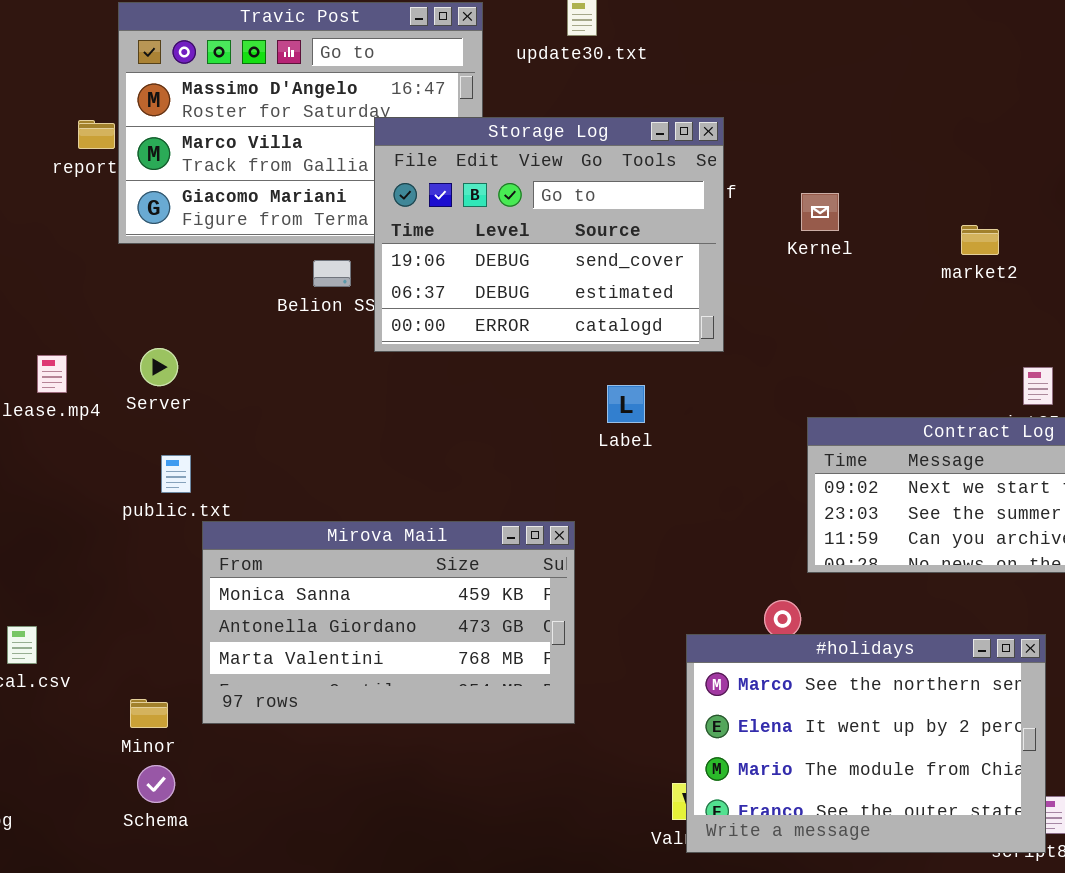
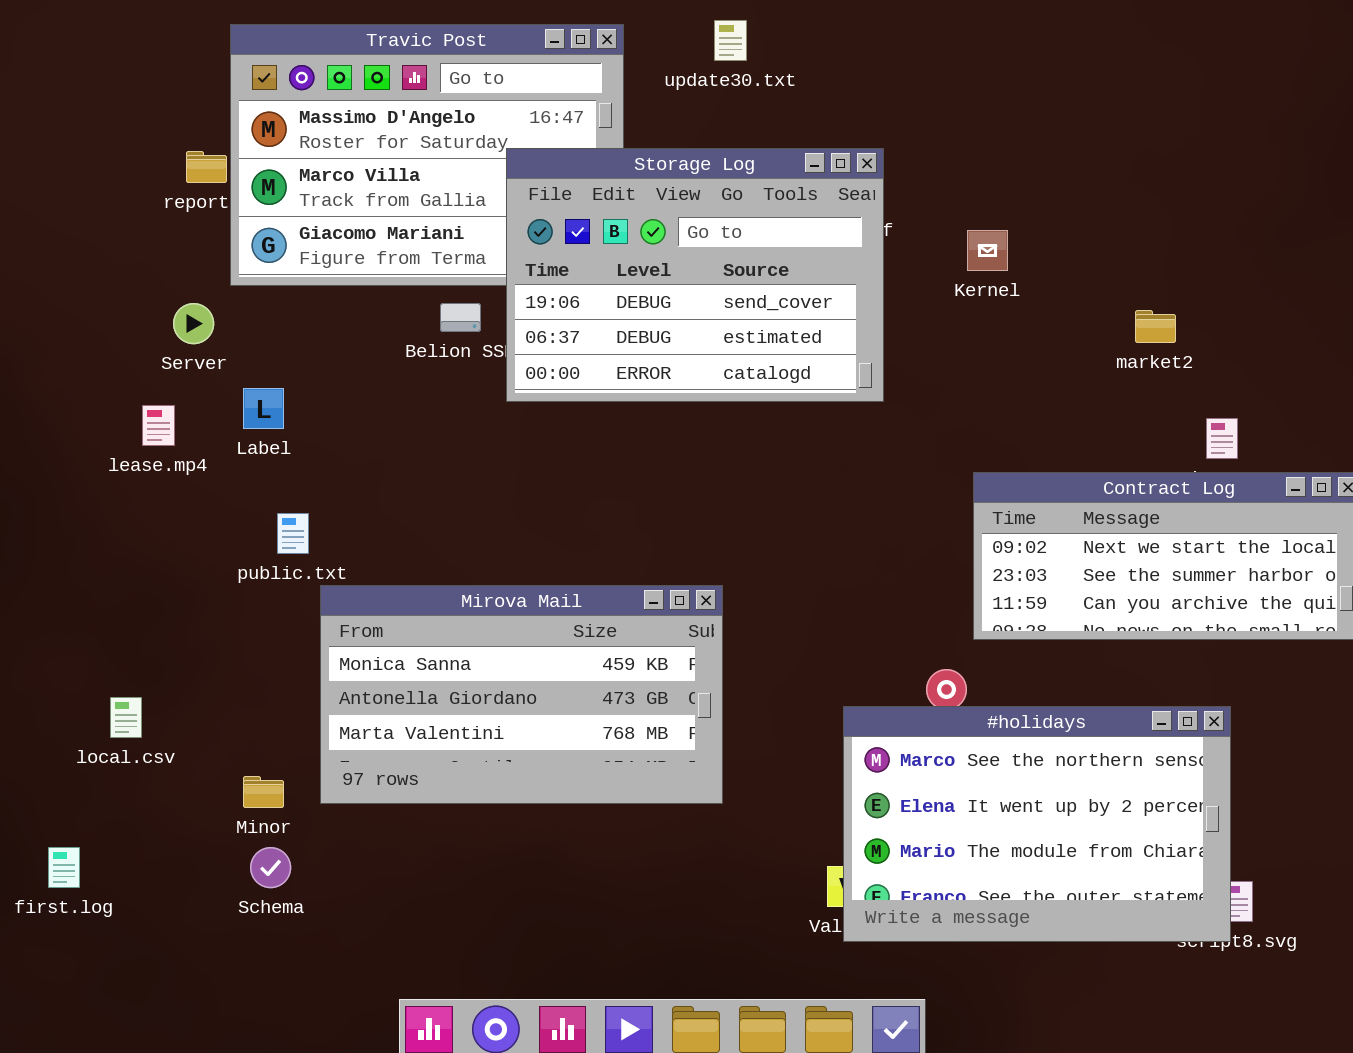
market2: [961,225,999,255] -> [1135,310,1176,343], moved
Server: [140,348,178,386] -> [173,303,214,344], moved
Label: [607,385,645,423] -> [243,388,284,429], moved

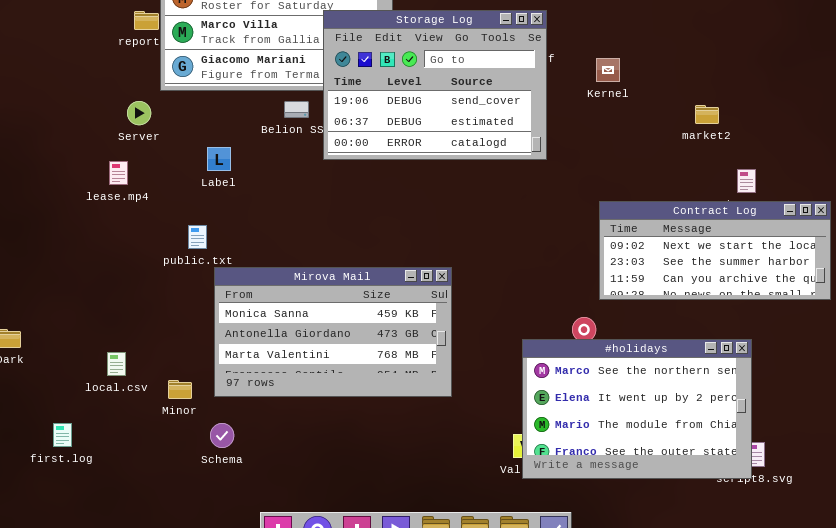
Label: [243,388,284,429] -> [207,147,231,171], moved
local.csv: [110,697,142,738] -> [107,352,126,376], moved
Schema: [250,847,291,888] -> [210,423,234,448], moved

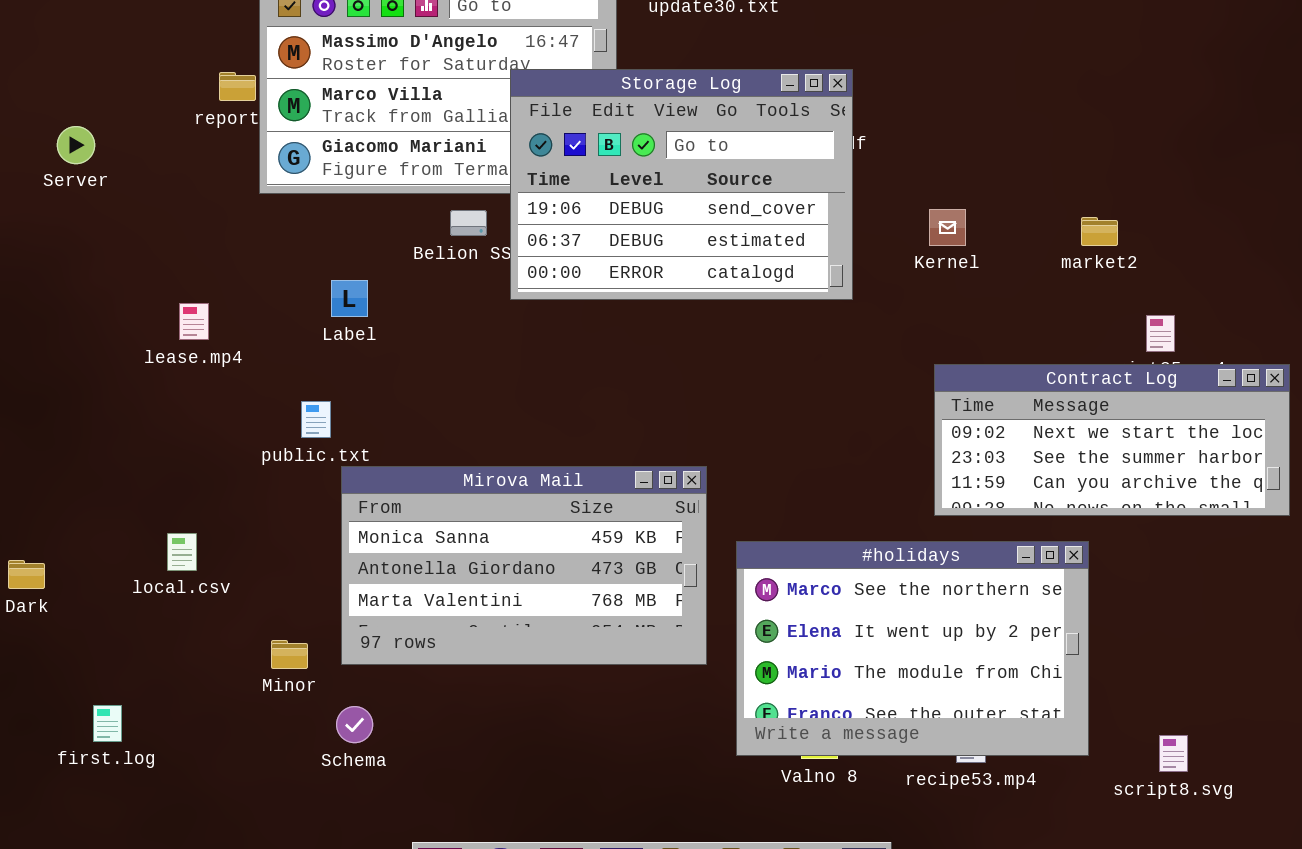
Kernel: [596,58,620,82] -> [929,209,966,246], moved
Server: [127,101,151,125] -> [57,126,95,164], moved
#holidays: [522,339,752,479] -> [736,541,1089,756], moved
local.csv: [107,352,126,376] -> [167,533,197,571], moved

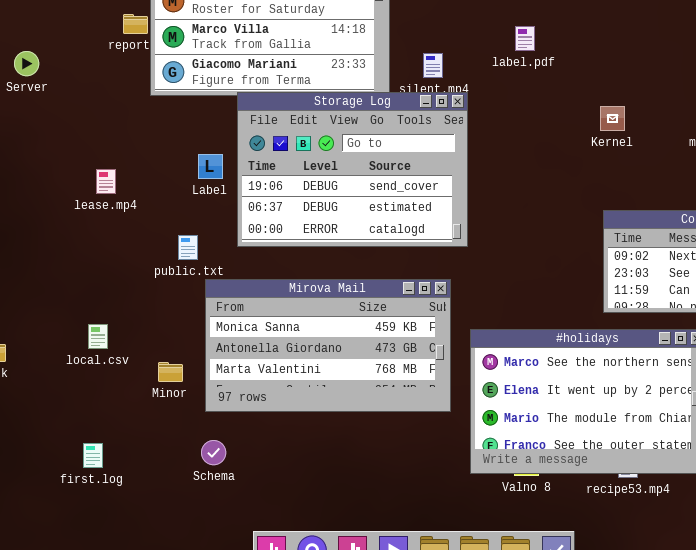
Storage Log: [510,69,853,300] -> [237,92,468,247], moved
Minor: [271,640,308,669] -> [158,362,183,382], moved
first.log: [93,705,122,742] -> [83,443,103,468], moved

